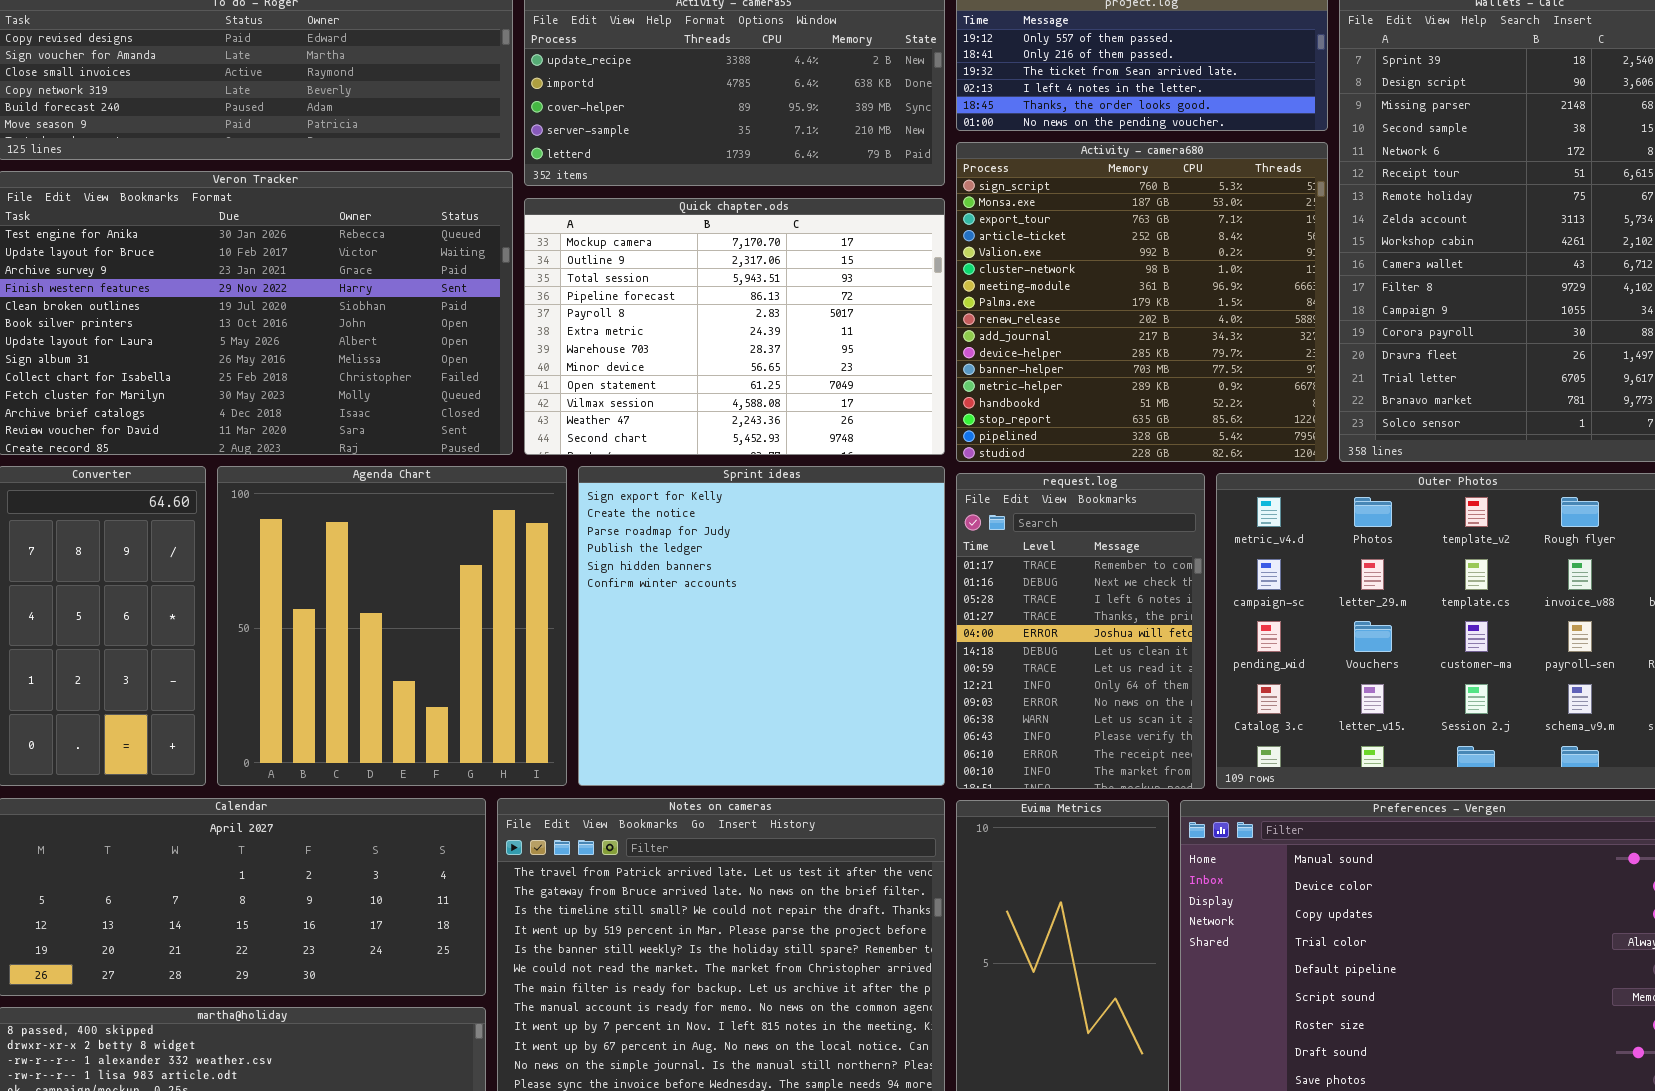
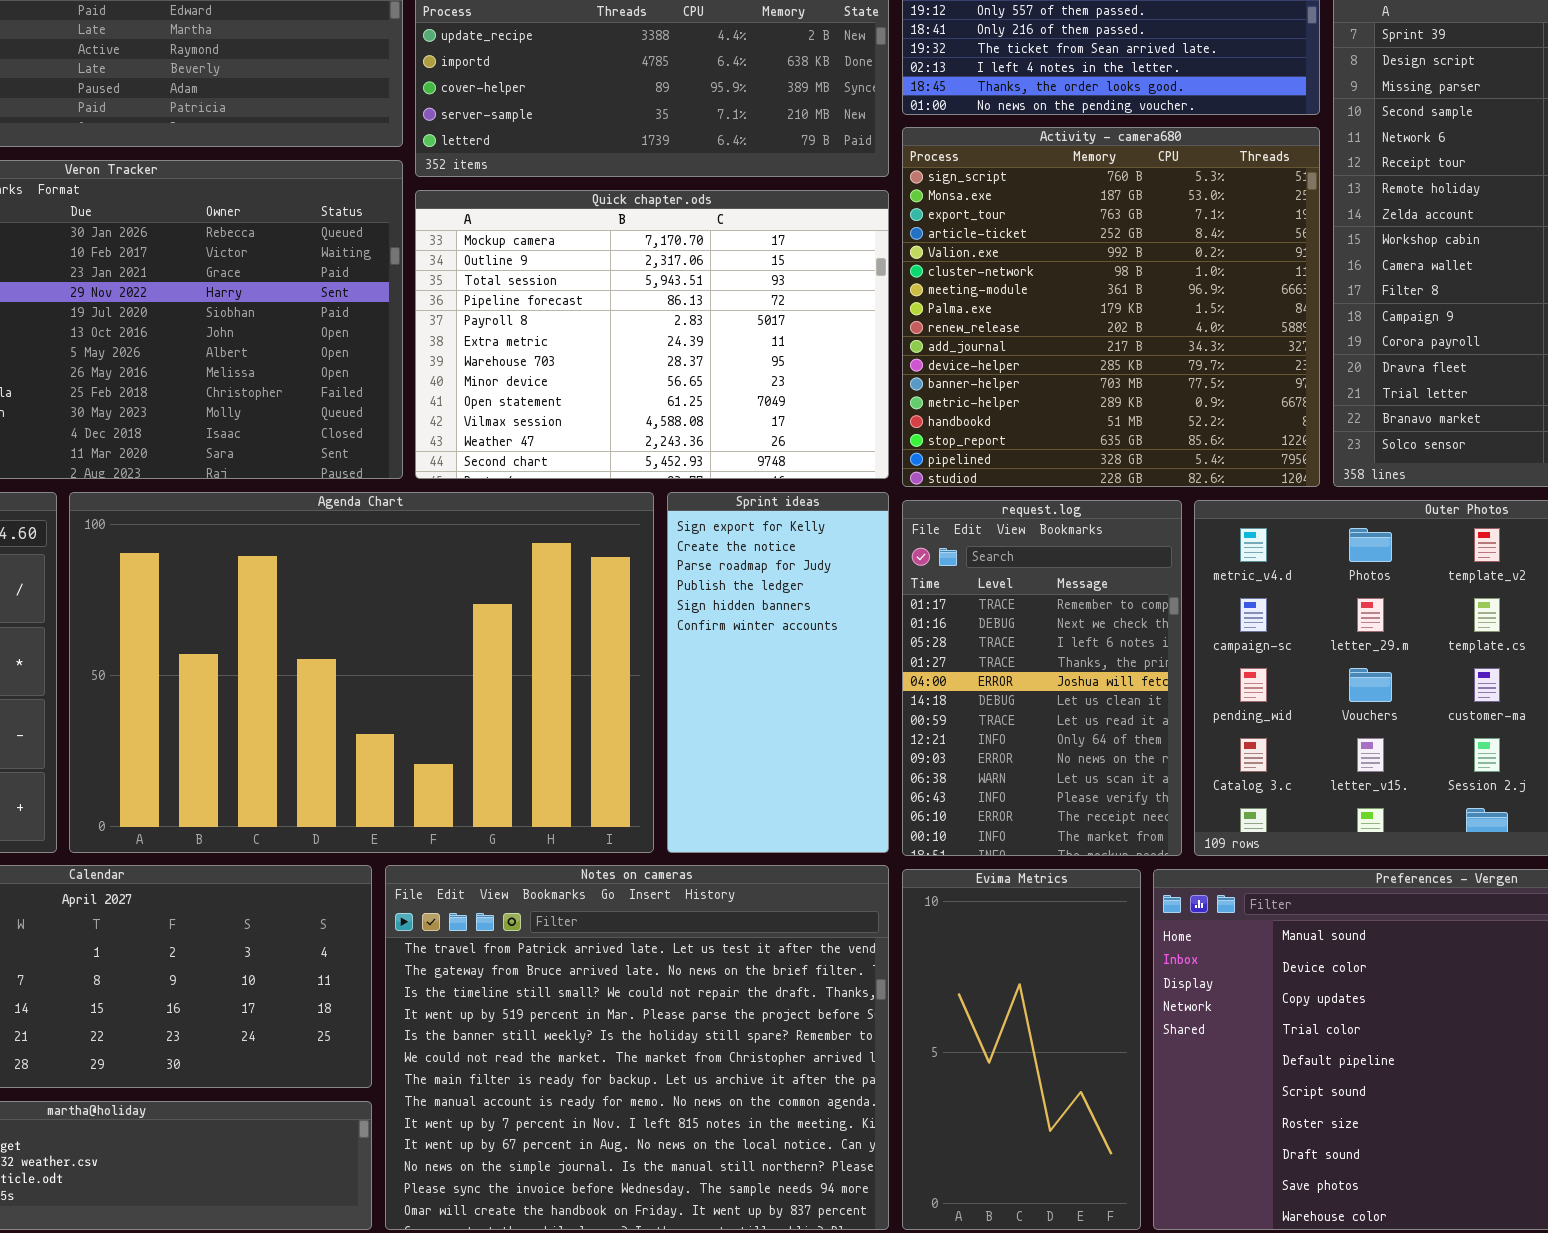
Agenda Chart: [217,466,567,786] -> [69,492,654,853], resized
Sprint ideas: [578,466,945,786] -> [667,492,889,853], resized

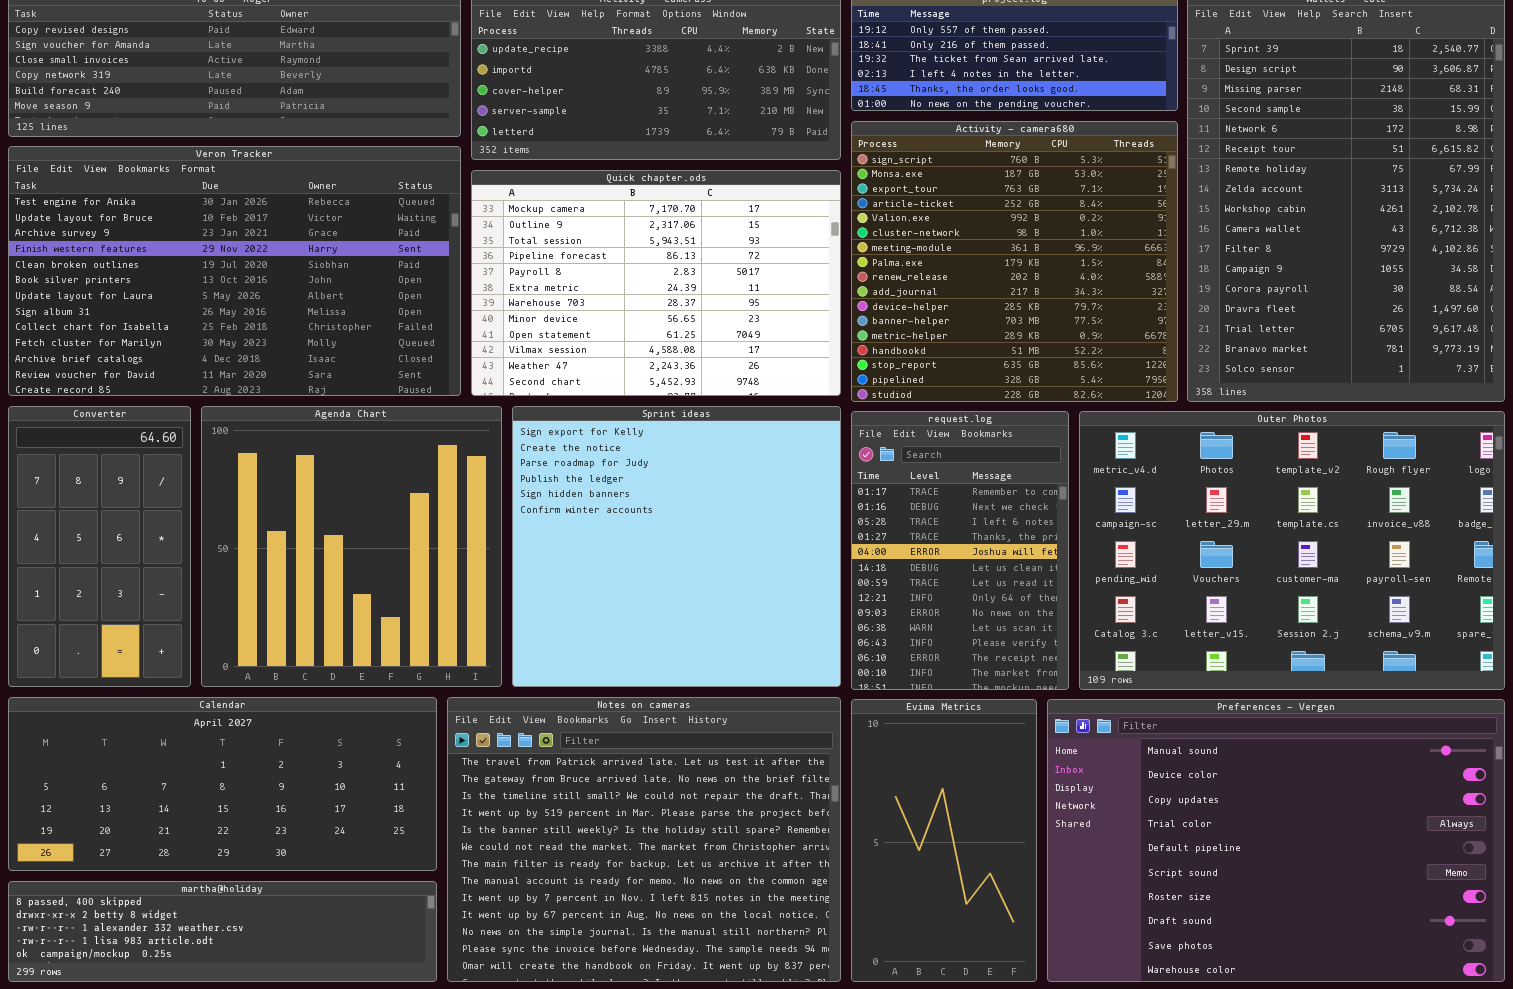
Agenda Chart: [69,492,654,853] -> [201,406,502,687], resized
Sprint ideas: [667,492,889,853] -> [512,406,841,687], resized

